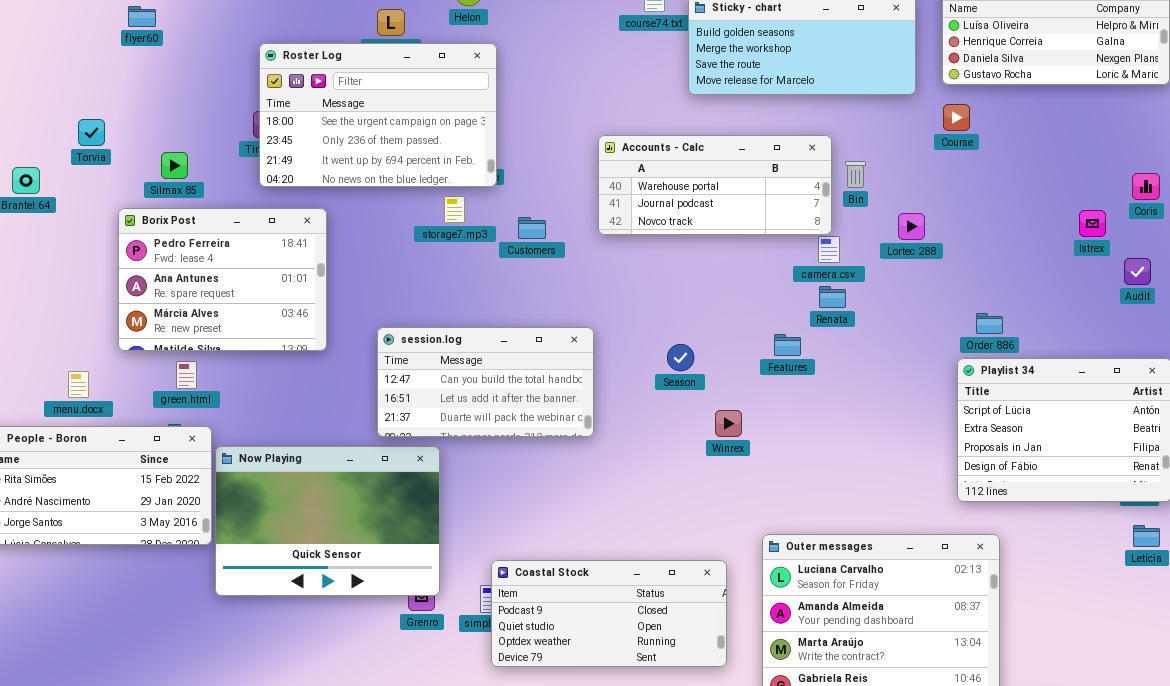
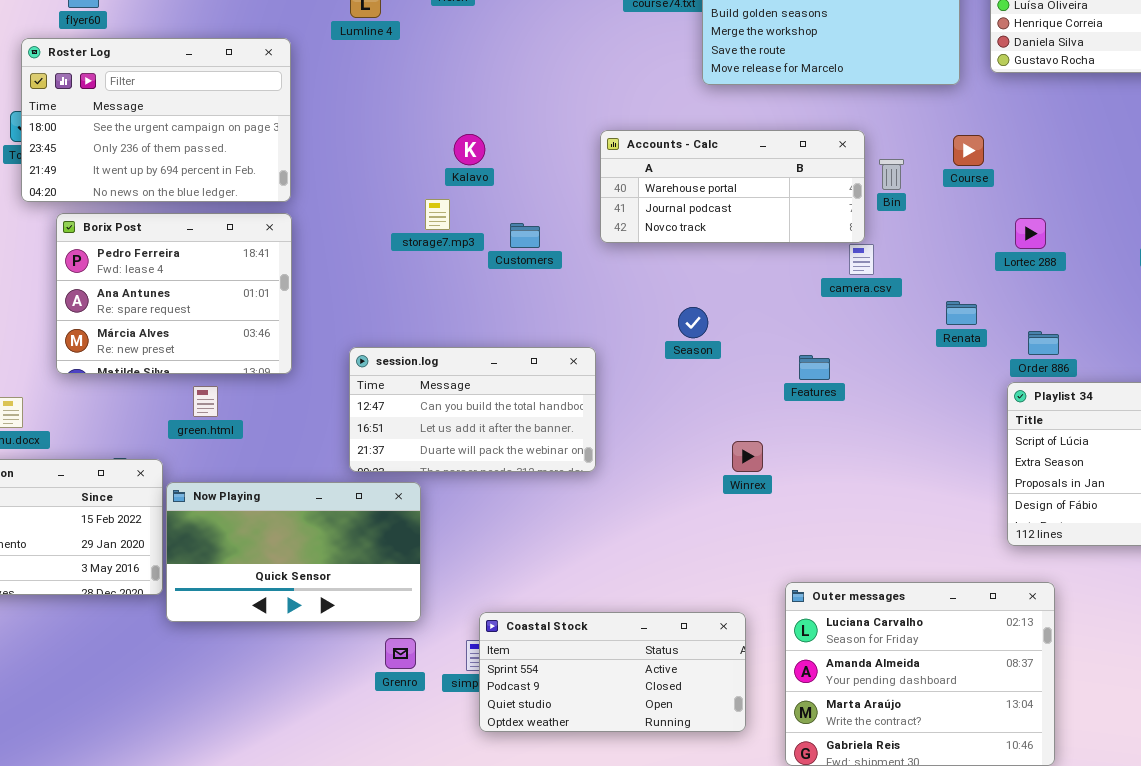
Roster Log: [259,43,497,187] -> [21,38,291,202], moved
Course: [943,104,970,131] -> [953,135,984,166], moved
Lortec 288: [898,213,925,240] -> [1015,218,1046,249], moved
Renata: [819,286,846,308] -> [946,301,977,325], moved
Season: [667,344,694,371] -> [678,307,708,338], moved
green.html: [176,361,197,389] -> [193,386,218,417], moved
Now Playing: [215,446,440,596] -> [166,482,421,622], resized
Coastal Stock: [491,560,727,667] -> [479,612,746,732], scrolled up 1 row

